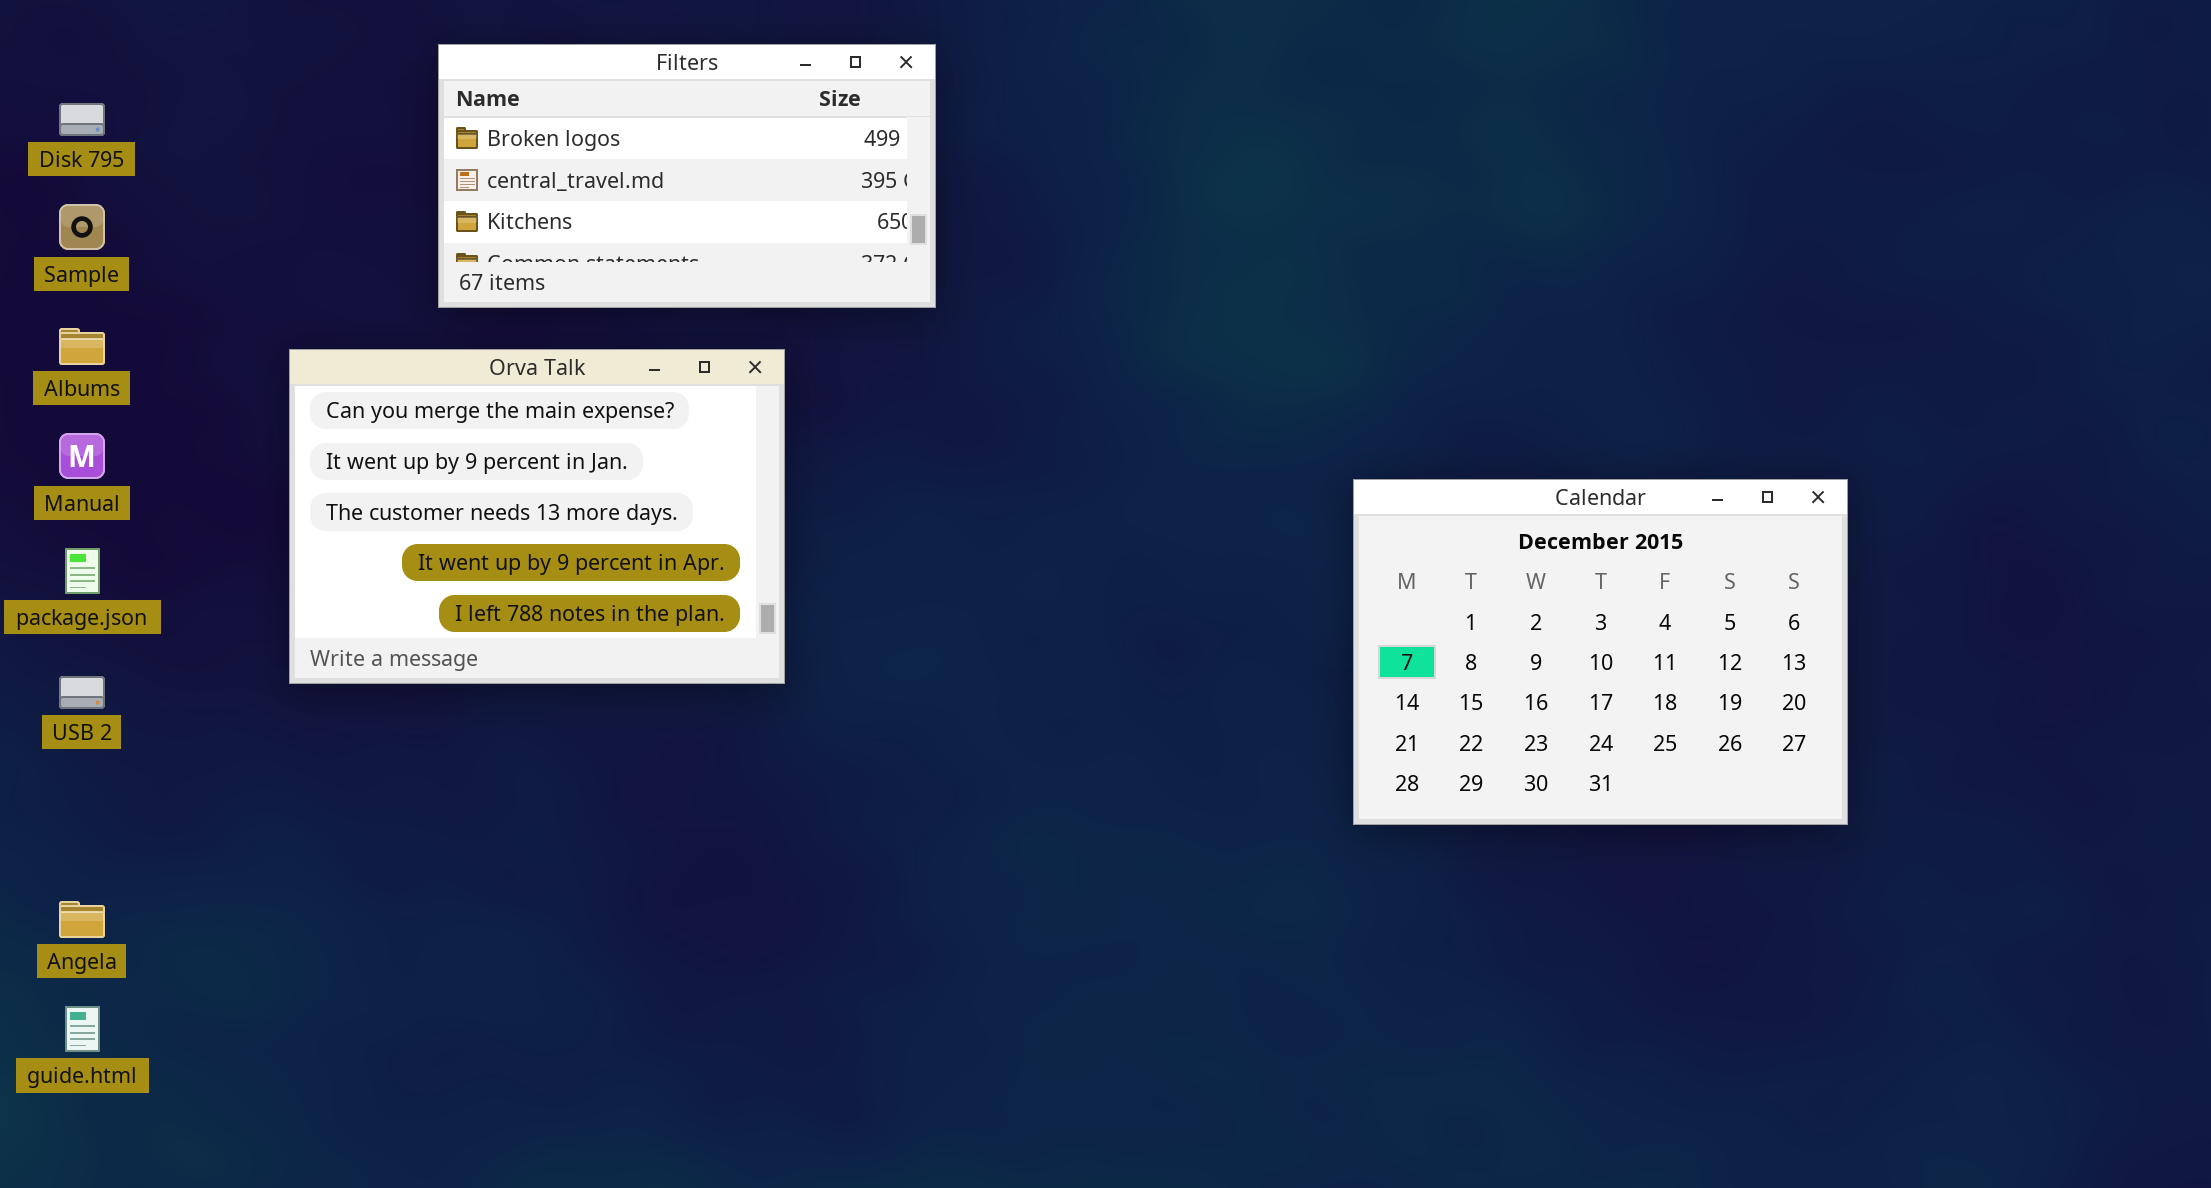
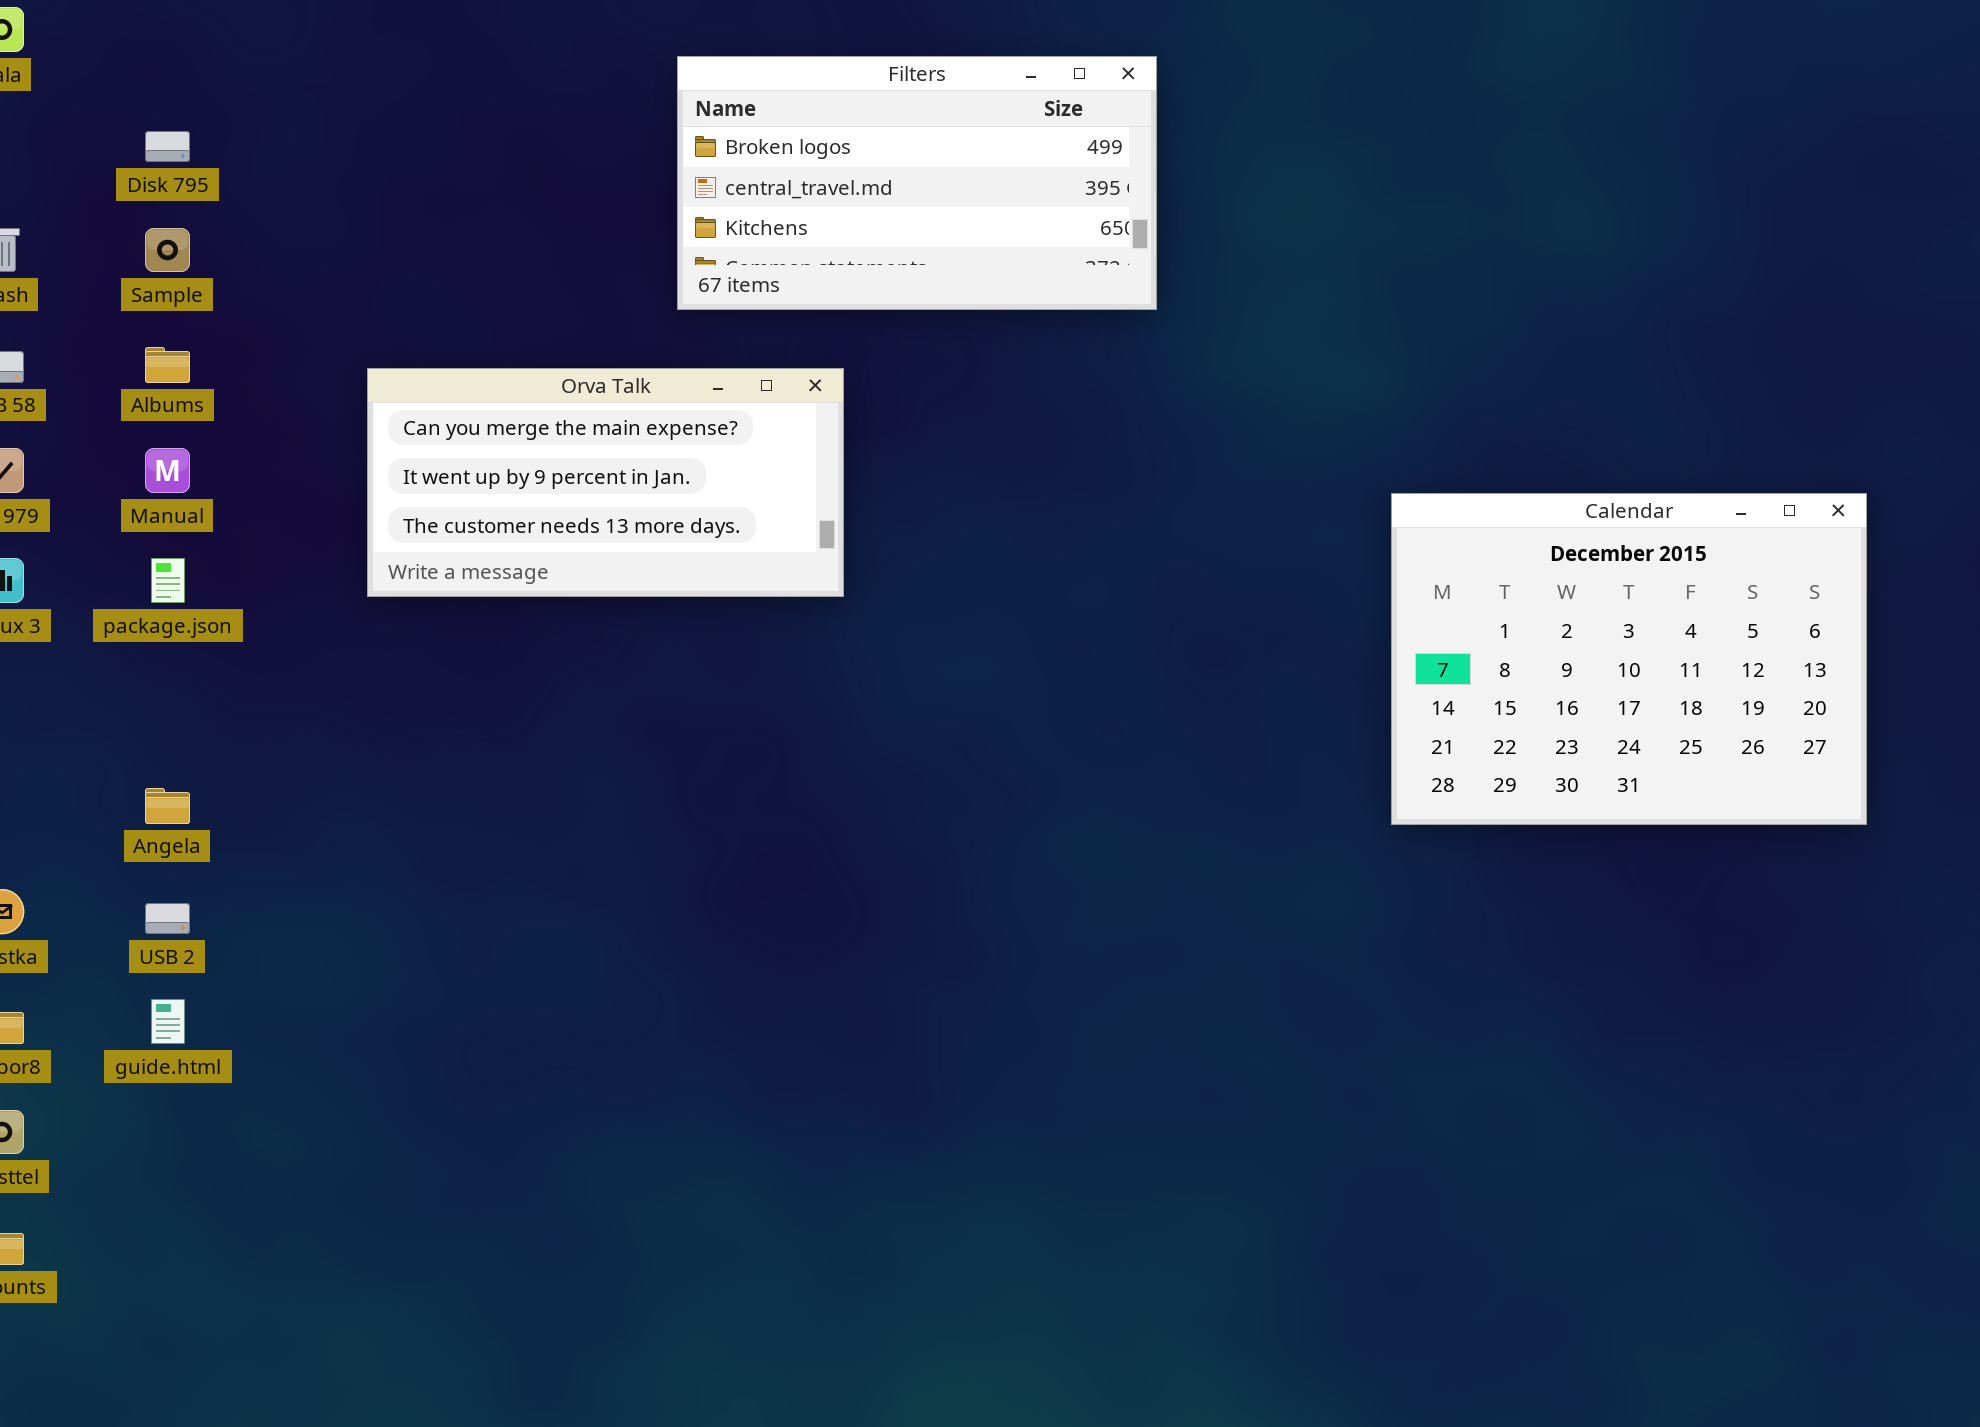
Filters: [438,44,936,308] -> [677,56,1157,310], moved
Orva Talk: [289,349,785,684] -> [367,368,844,597], resized
USB 2: [59,676,105,709] -> [145,903,190,934], moved
Angela: [59,901,105,938] -> [145,788,190,824], moved

